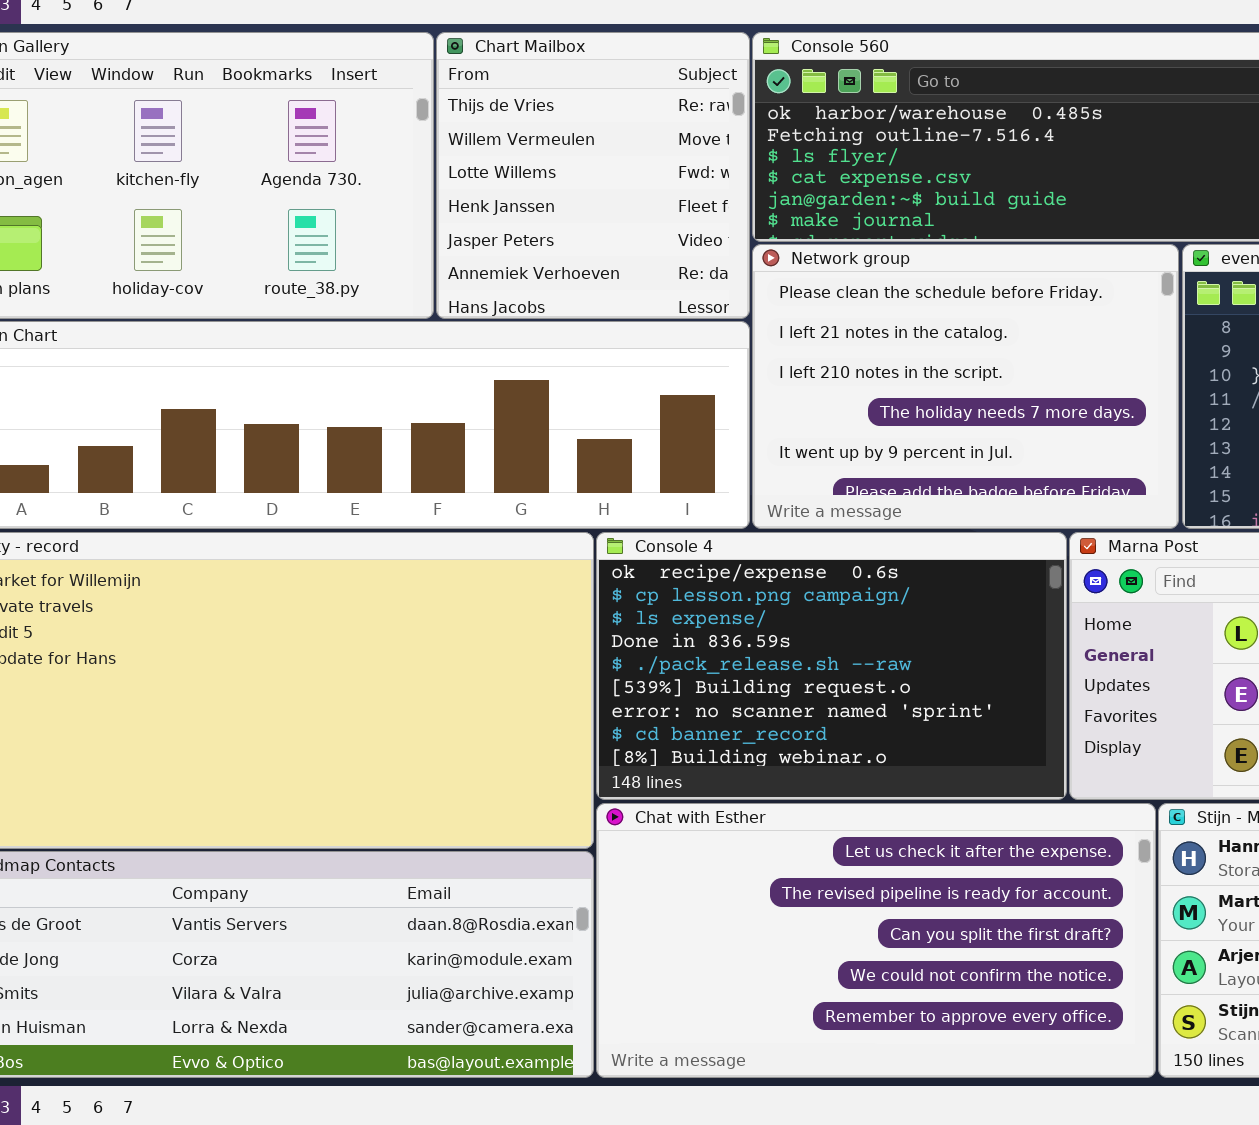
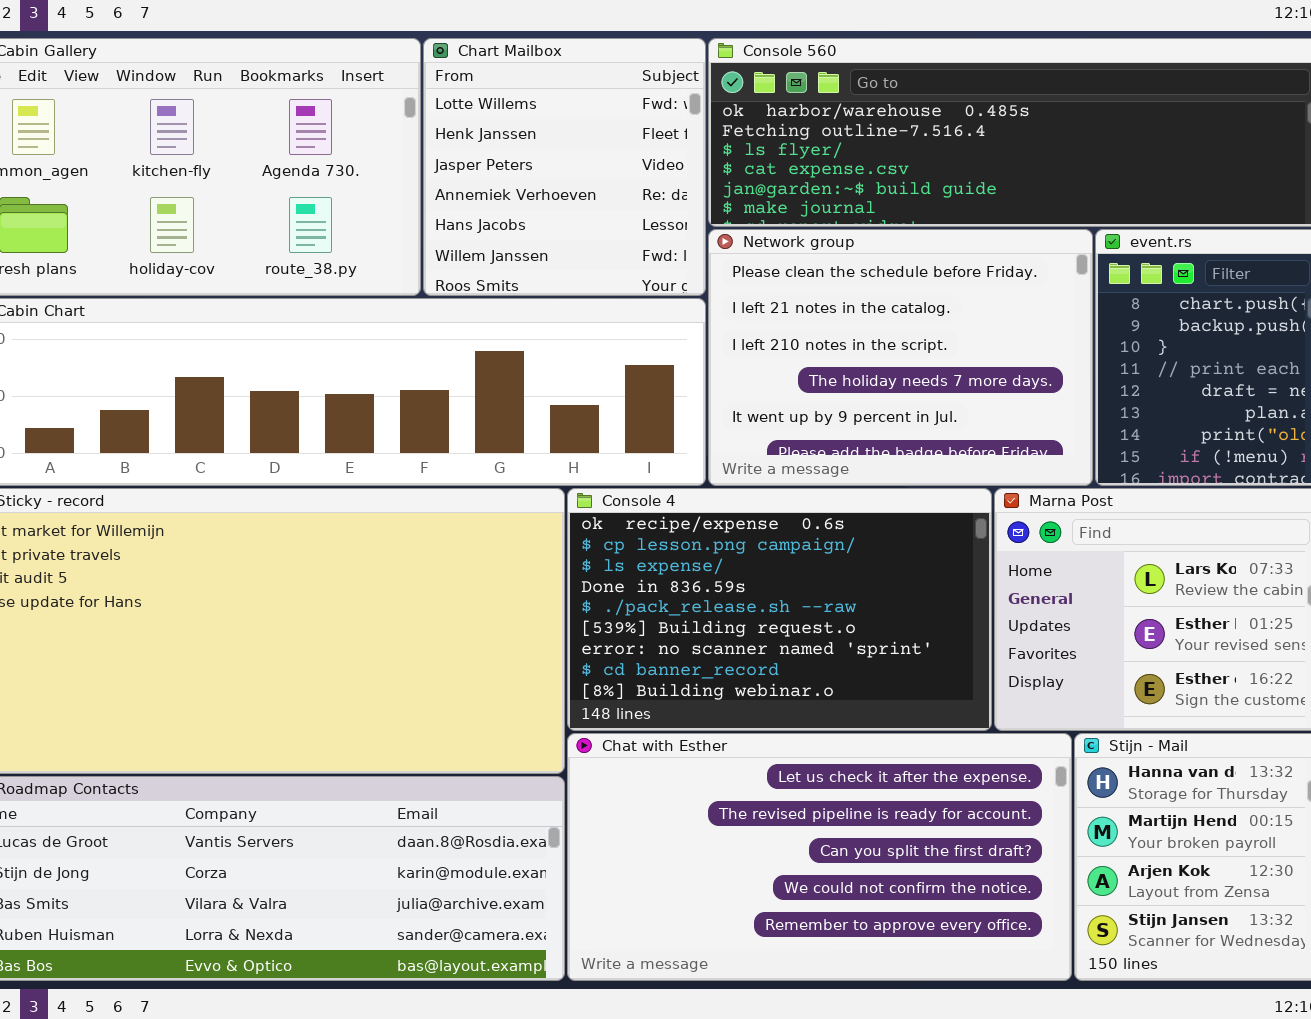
Chart Mailbox: [436,32,750,319] -> [423,38,706,296], scrolled down 2 rows

